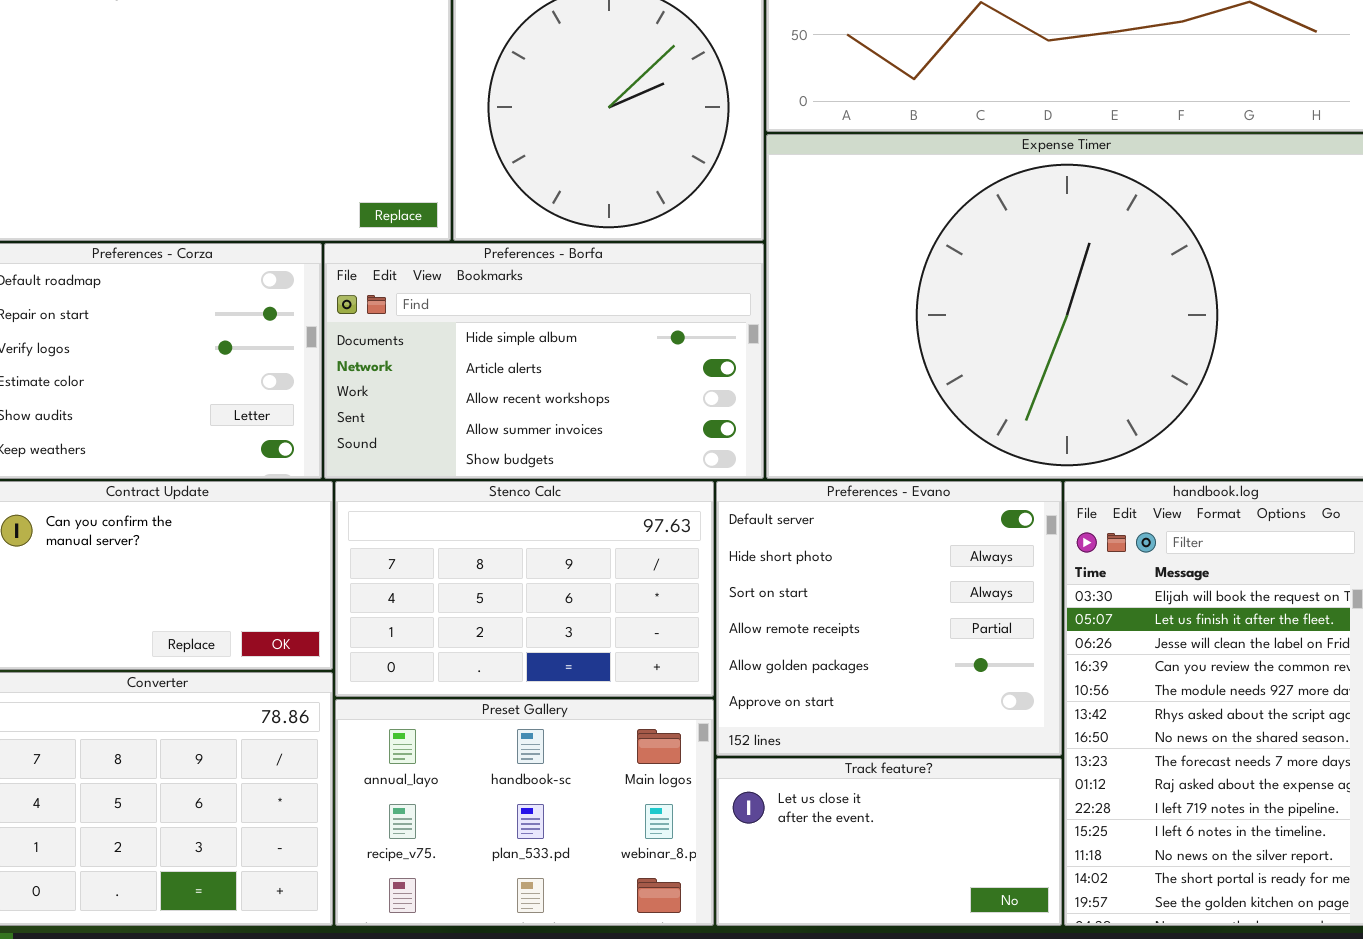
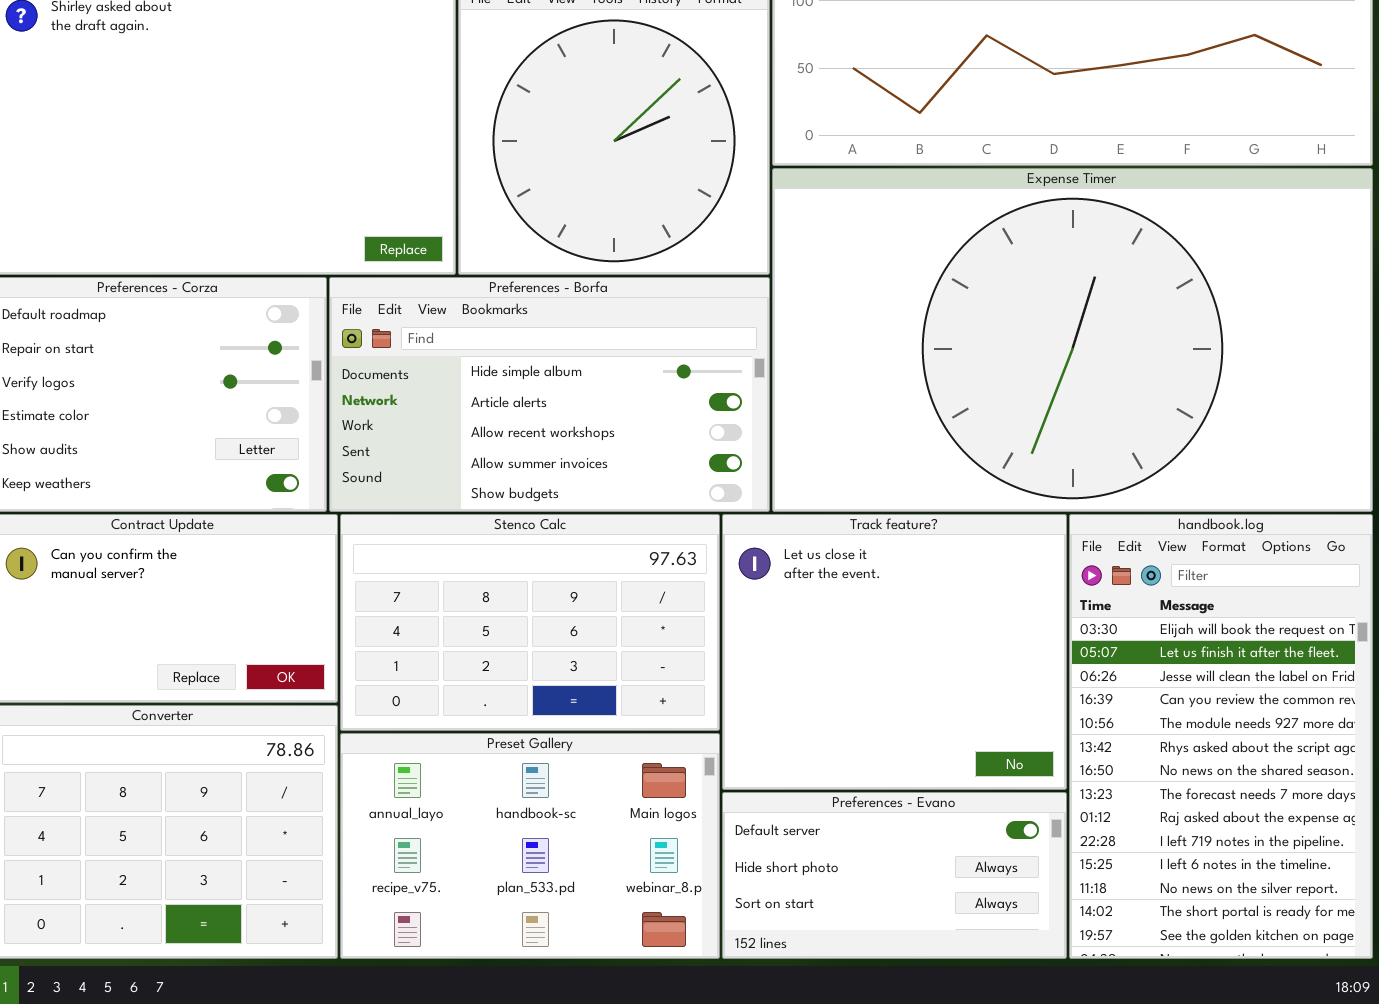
Preferences - Evano: [716,481,1062,756] -> [722,792,1067,959], moved, resized
Track feature?: [716,758,1062,926] -> [722,514,1067,790], moved, resized

